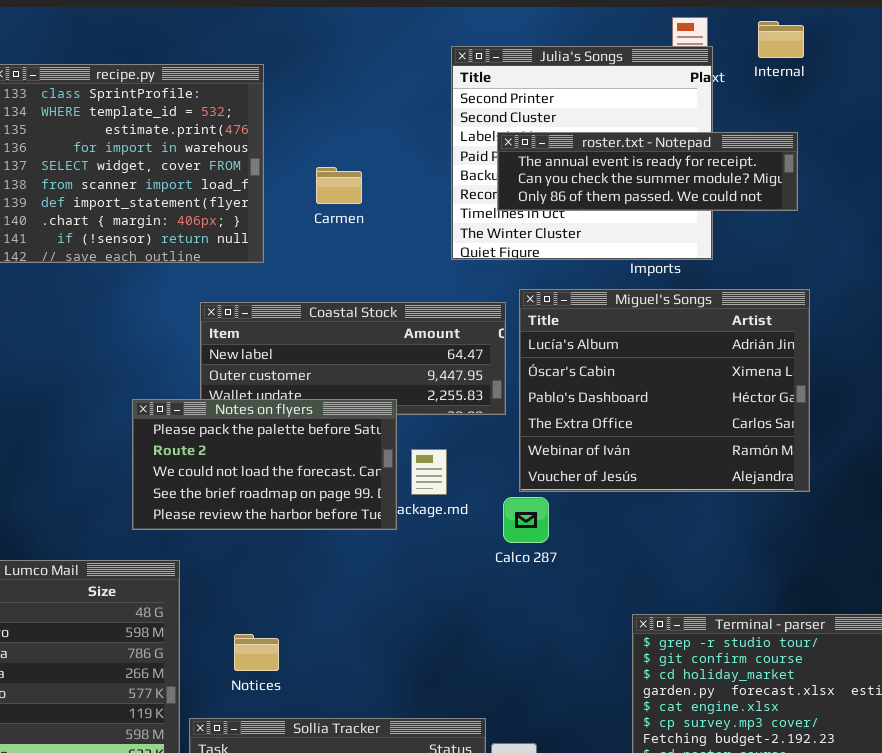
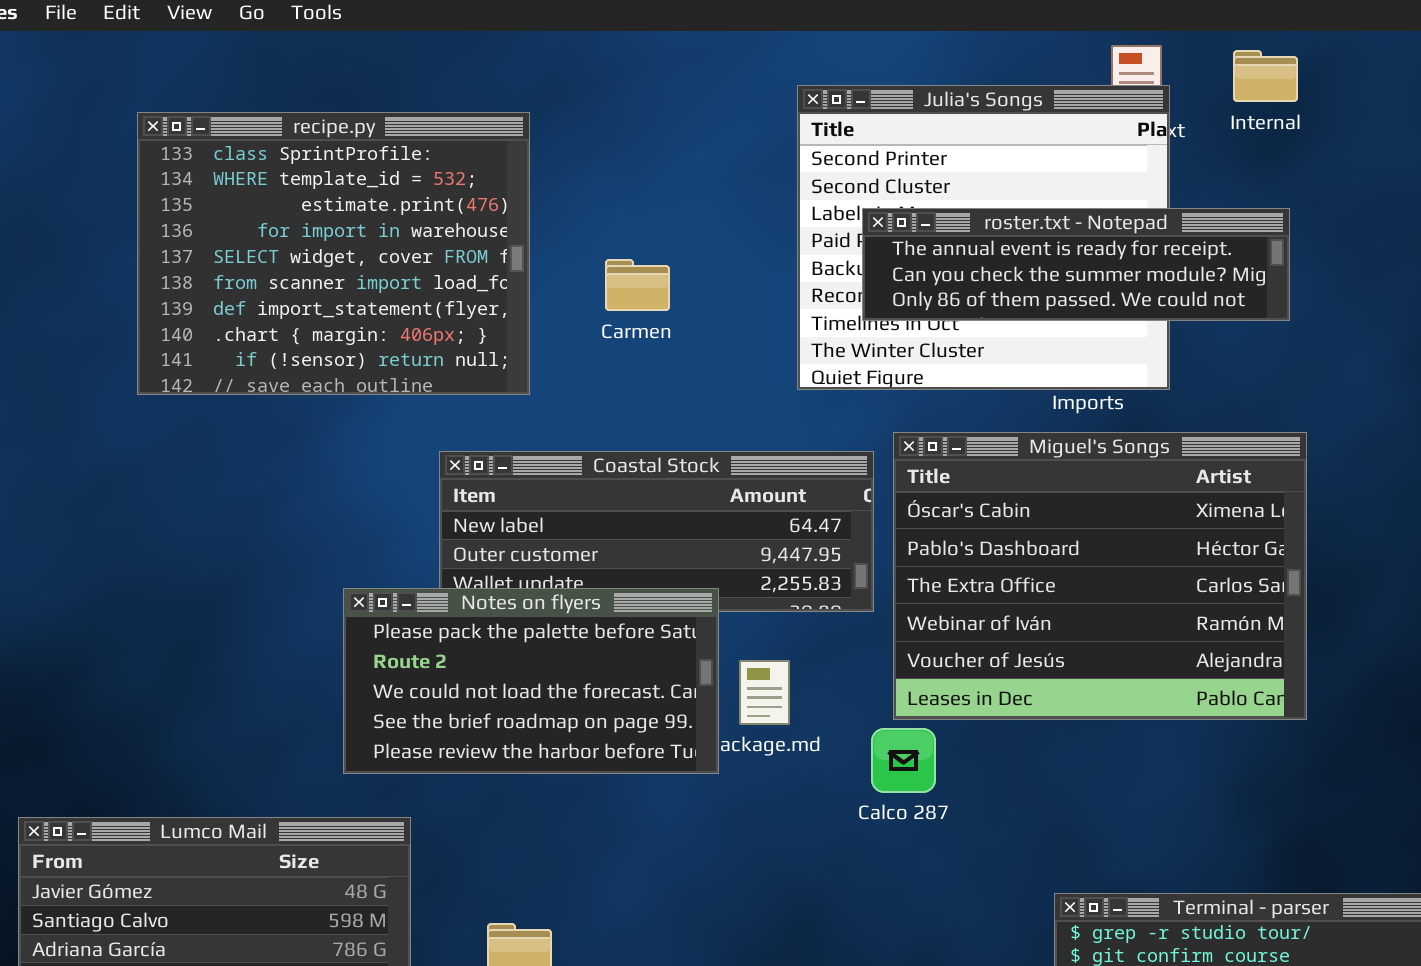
Miguel's Songs: [519,289,810,492] -> [893,432,1307,720], scrolled down 1 row

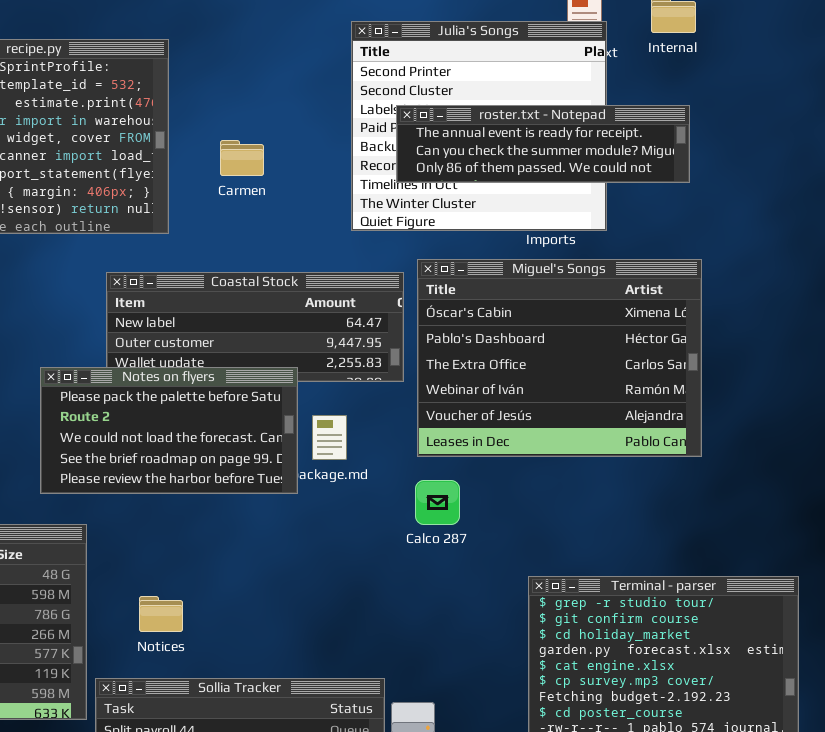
Calco 287: [871,728,936,793] -> [415,480,460,525], moved

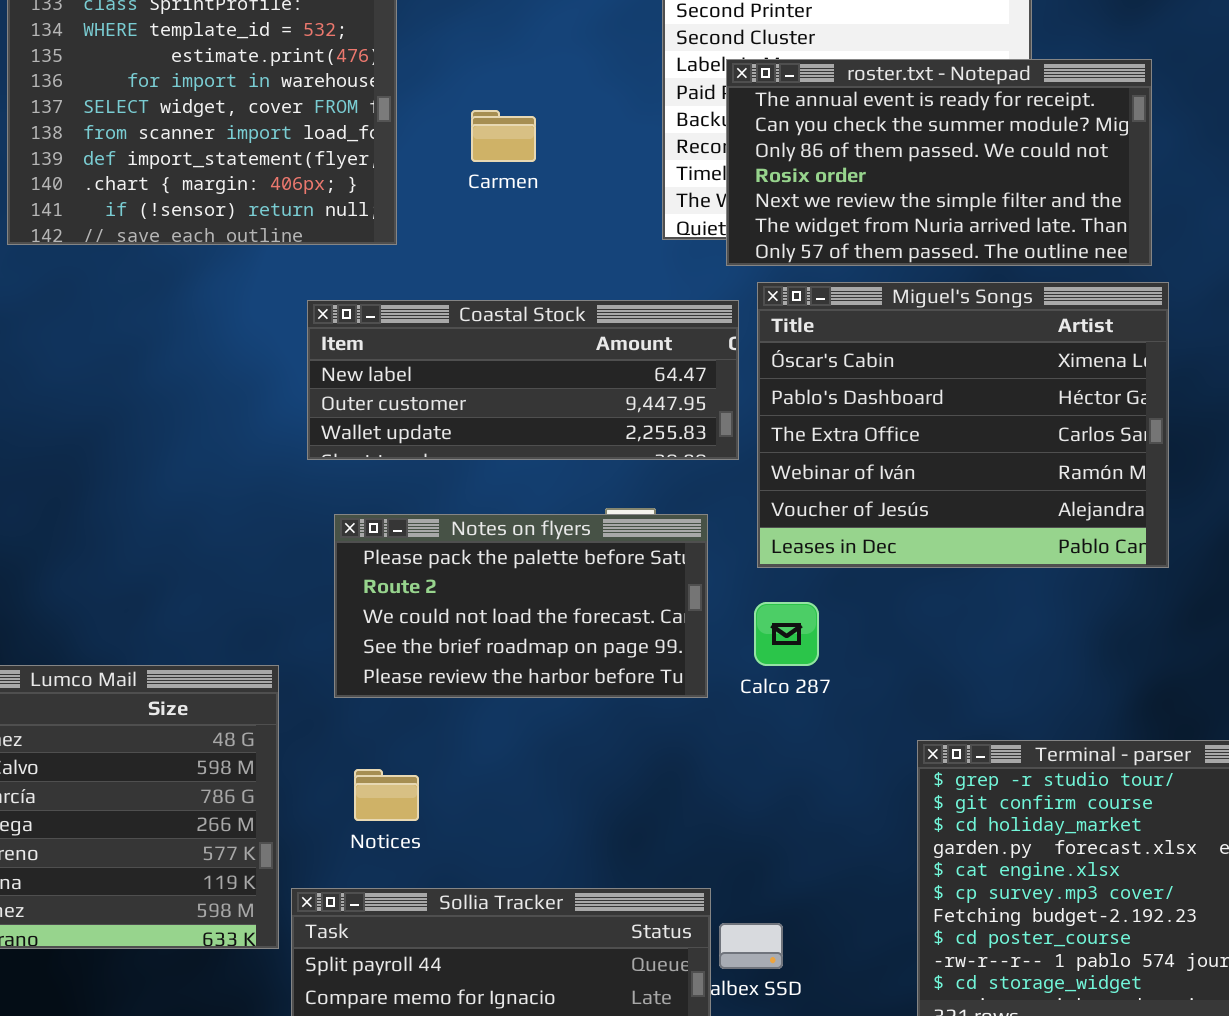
roster.txt - Notepad: [396,105,690,183] -> [726,59,1152,266], resized
Notes on flyers: [40,367,298,494] -> [334,514,708,698], moved

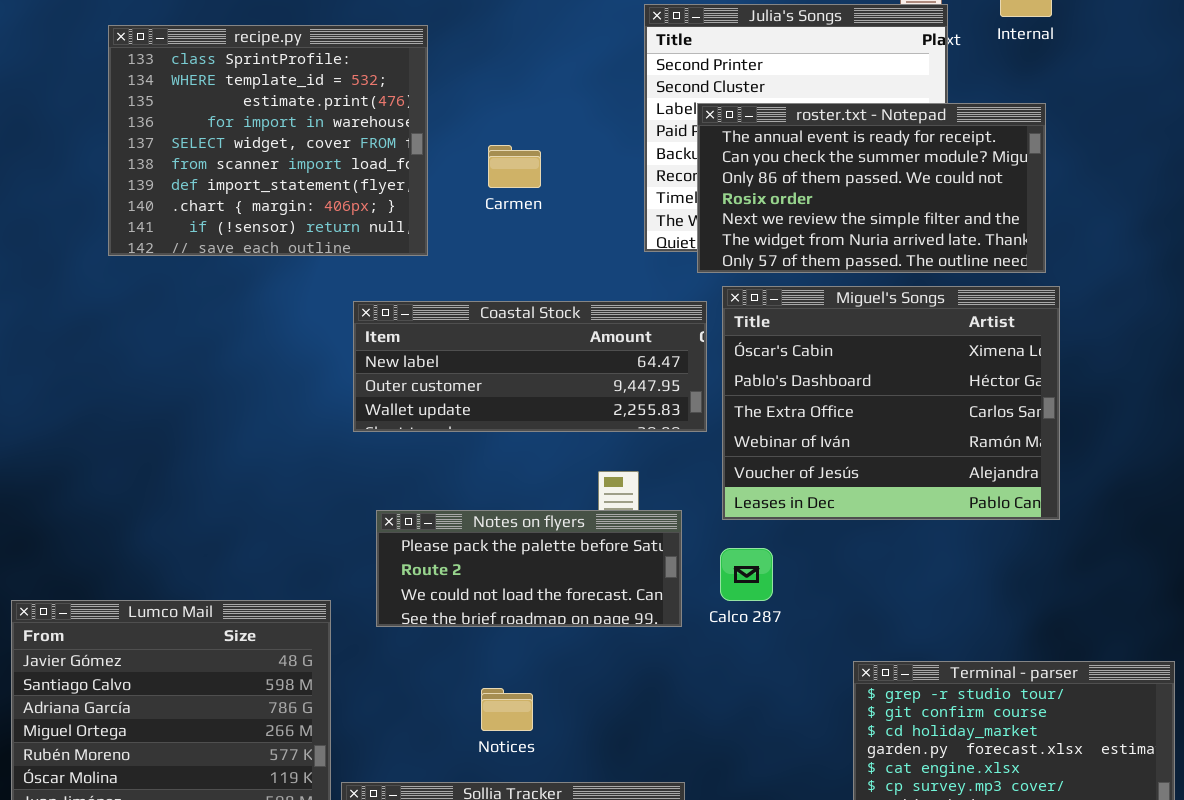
Notes on flyers: [334,514,708,698] -> [376,510,682,627], resized
Notices: [354,769,419,821] -> [481,688,533,731], moved

